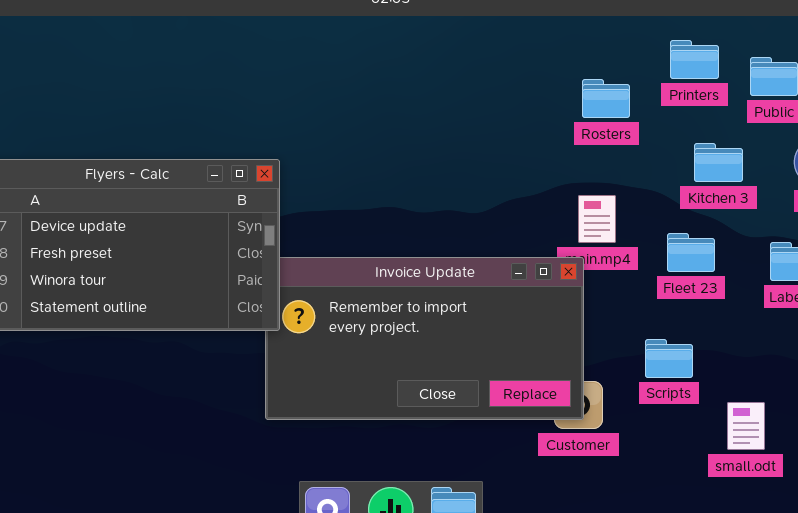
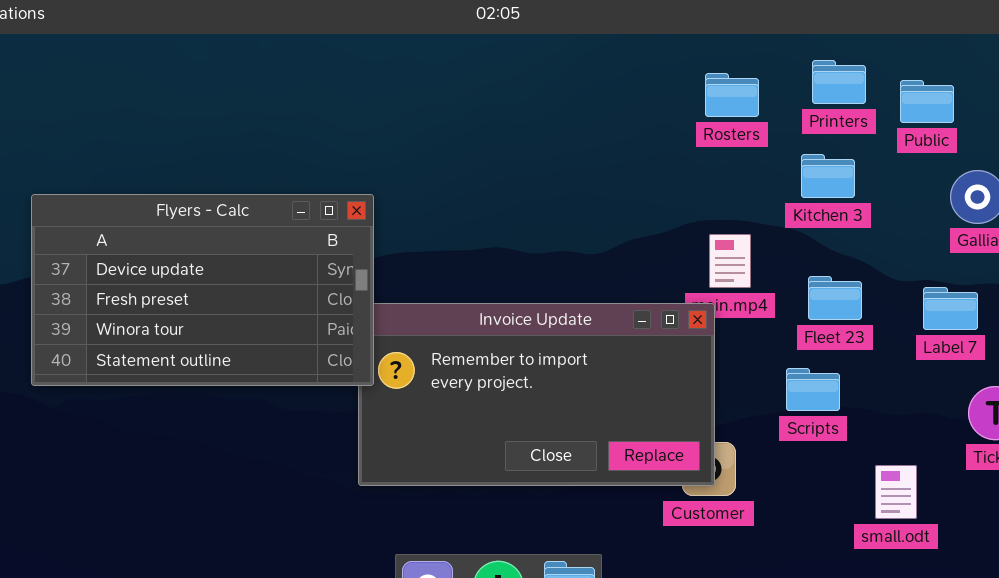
Rosters: [582,79,630,118] -> [705,73,759,117], moved
Kitchen 3: [694,143,743,182] -> [801,154,855,198], moved
Scripts: [645,339,693,378] -> [786,368,840,411], moved

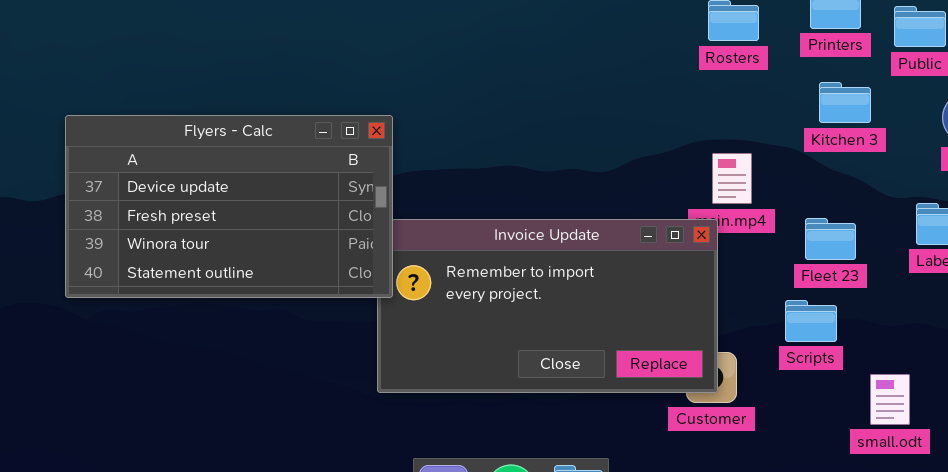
Kitchen 3: [801,154,855,198] -> [819,82,871,123], moved
Fleet 23: [808,276,862,320] -> [805,218,856,260], moved
Scripts: [786,368,840,411] -> [785,300,837,342], moved

